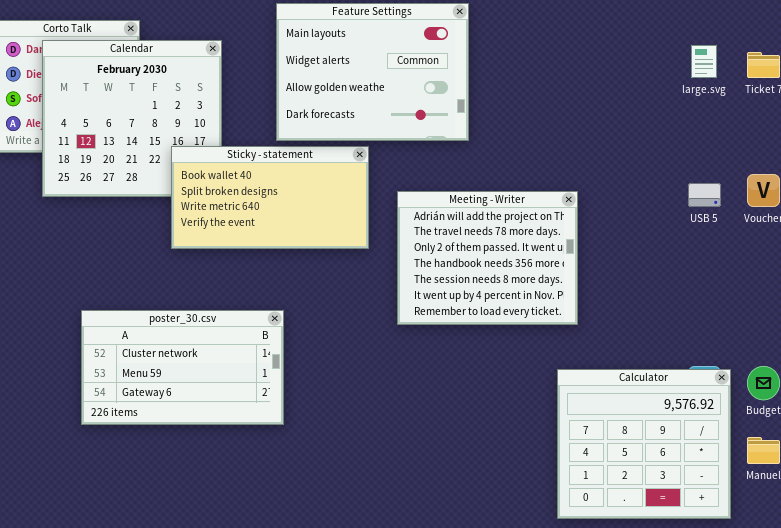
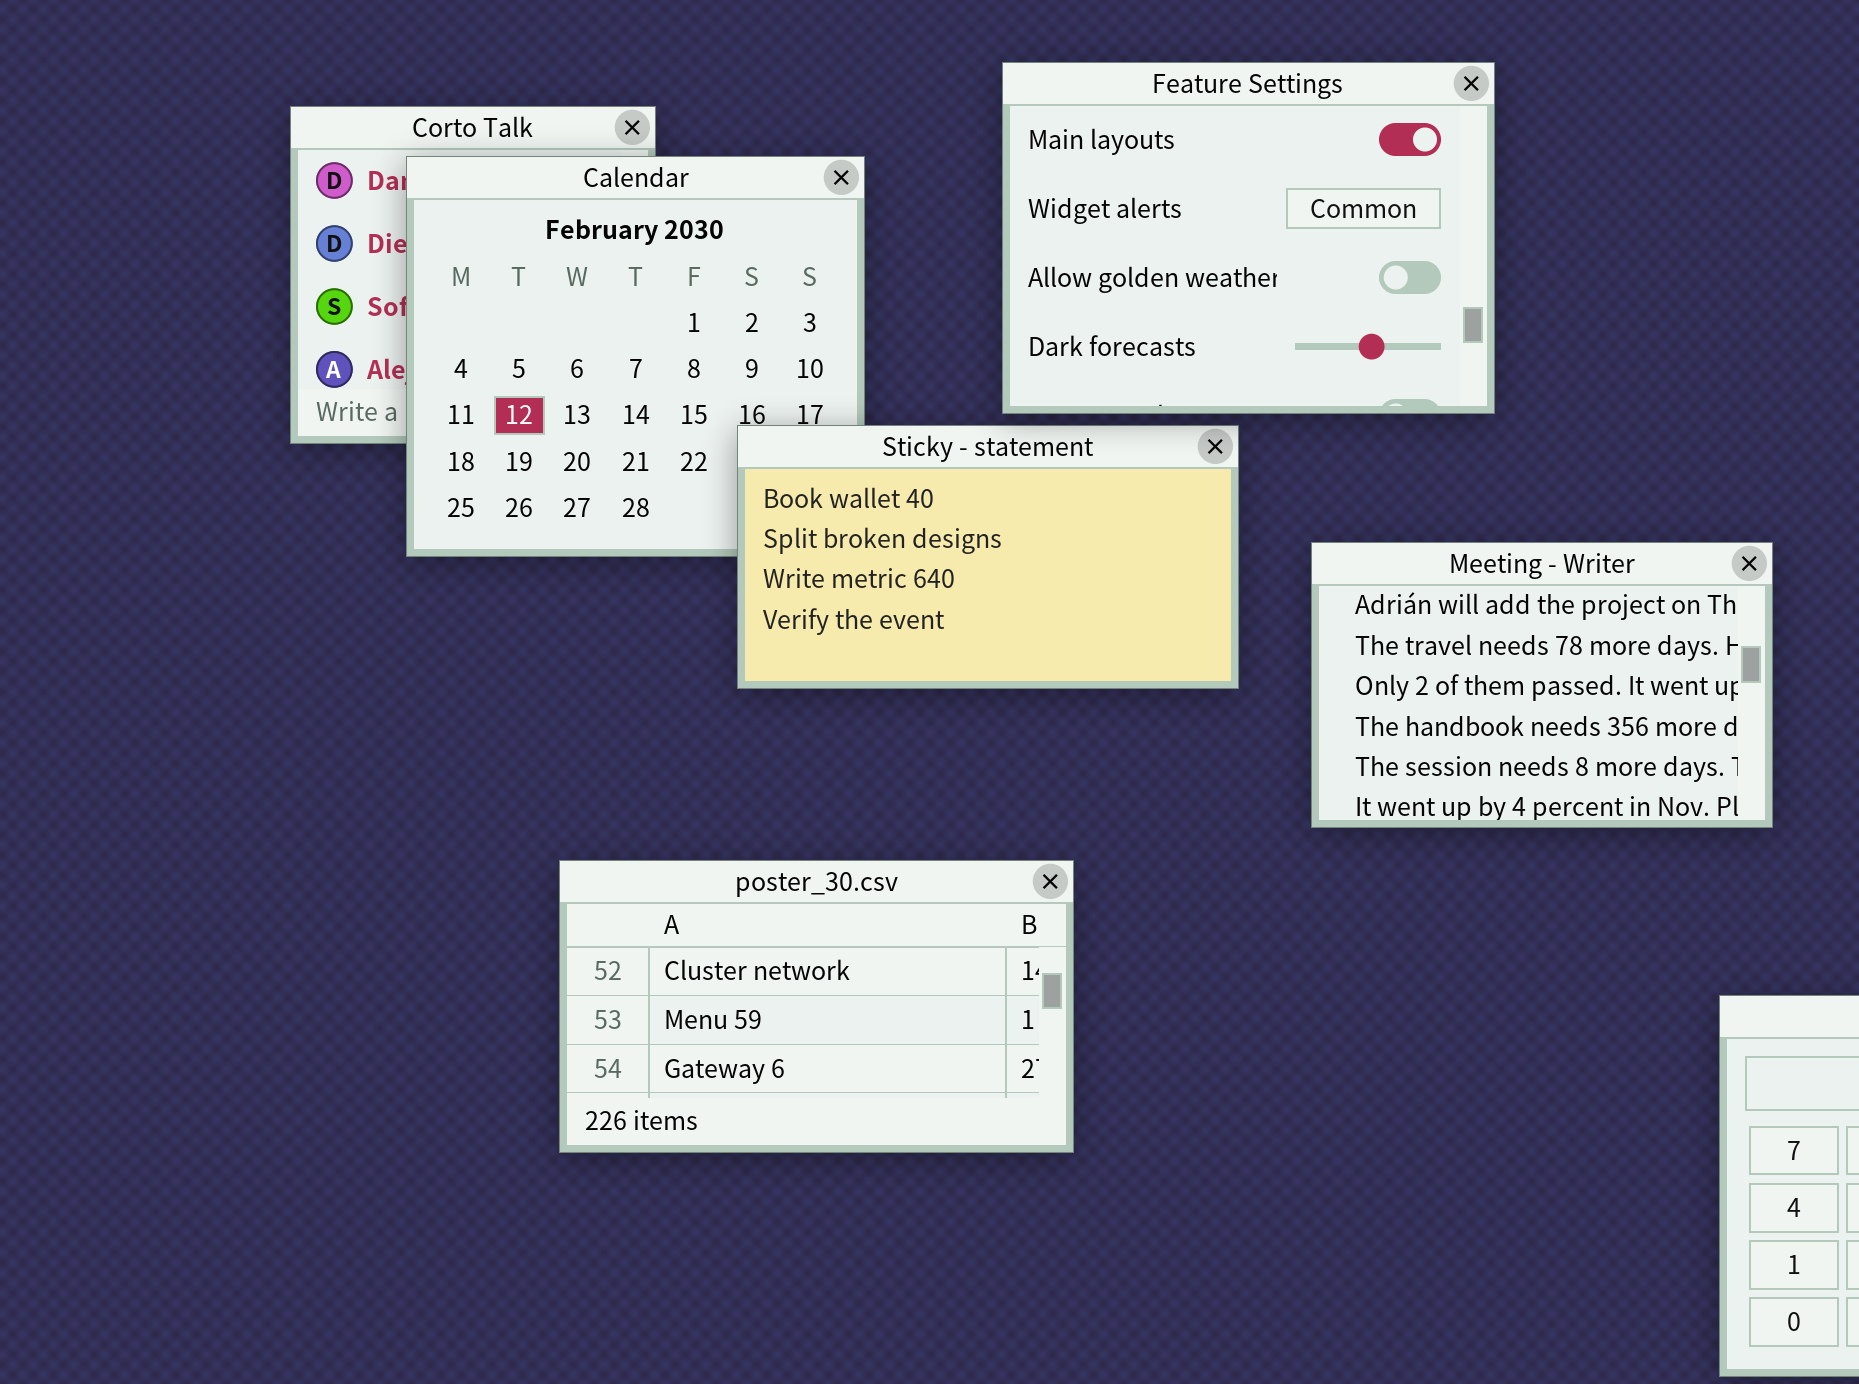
Meeting - Writer: [397,191,578,325] -> [1311,542,1773,828], resized
poster_30.csv: [81,310,284,425] -> [559,860,1074,1153], moved

